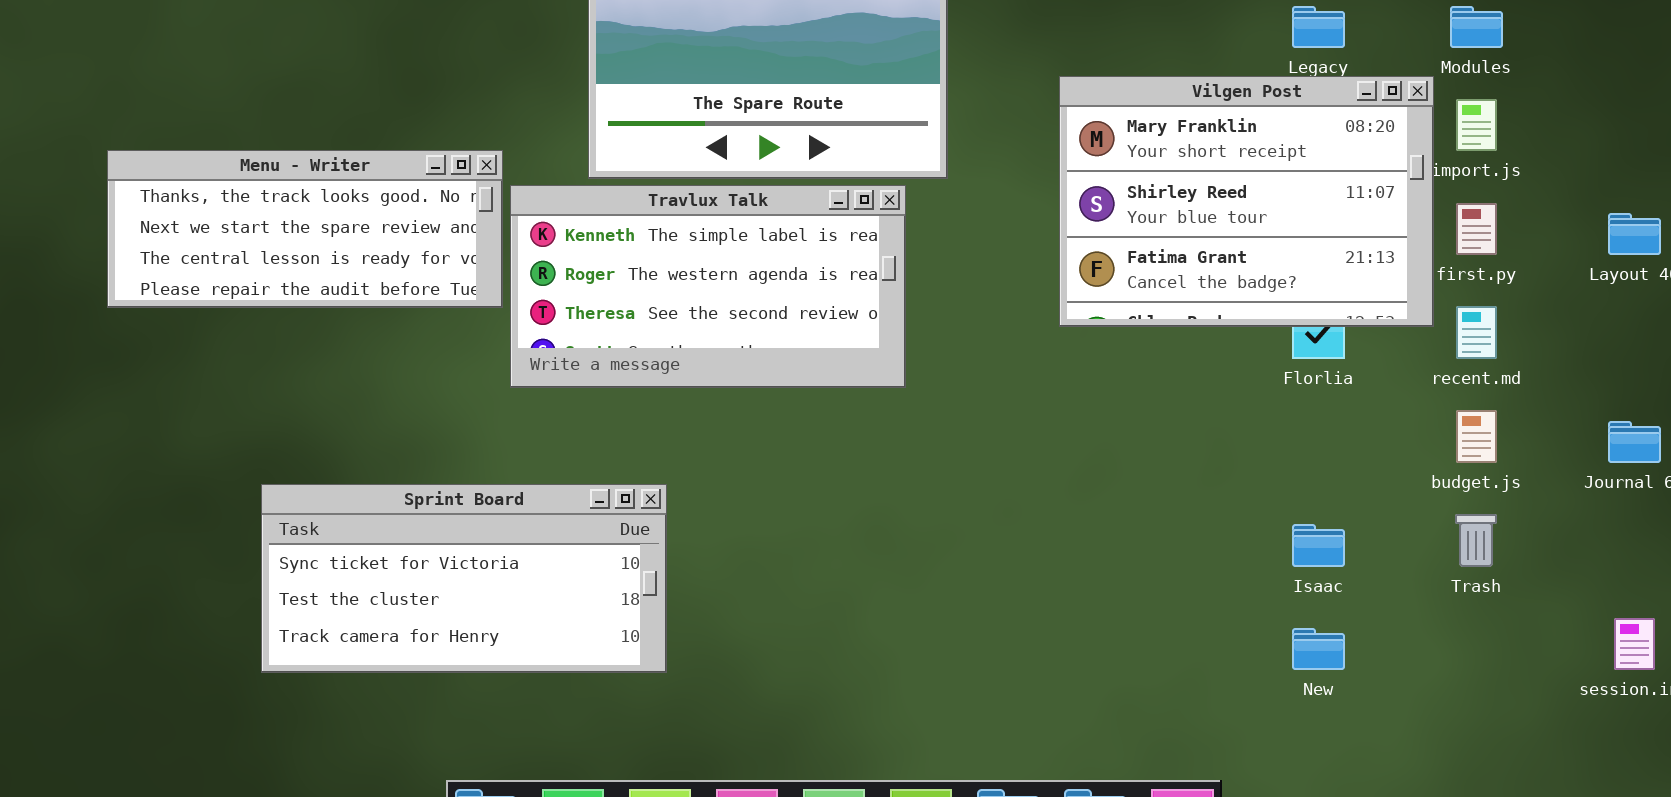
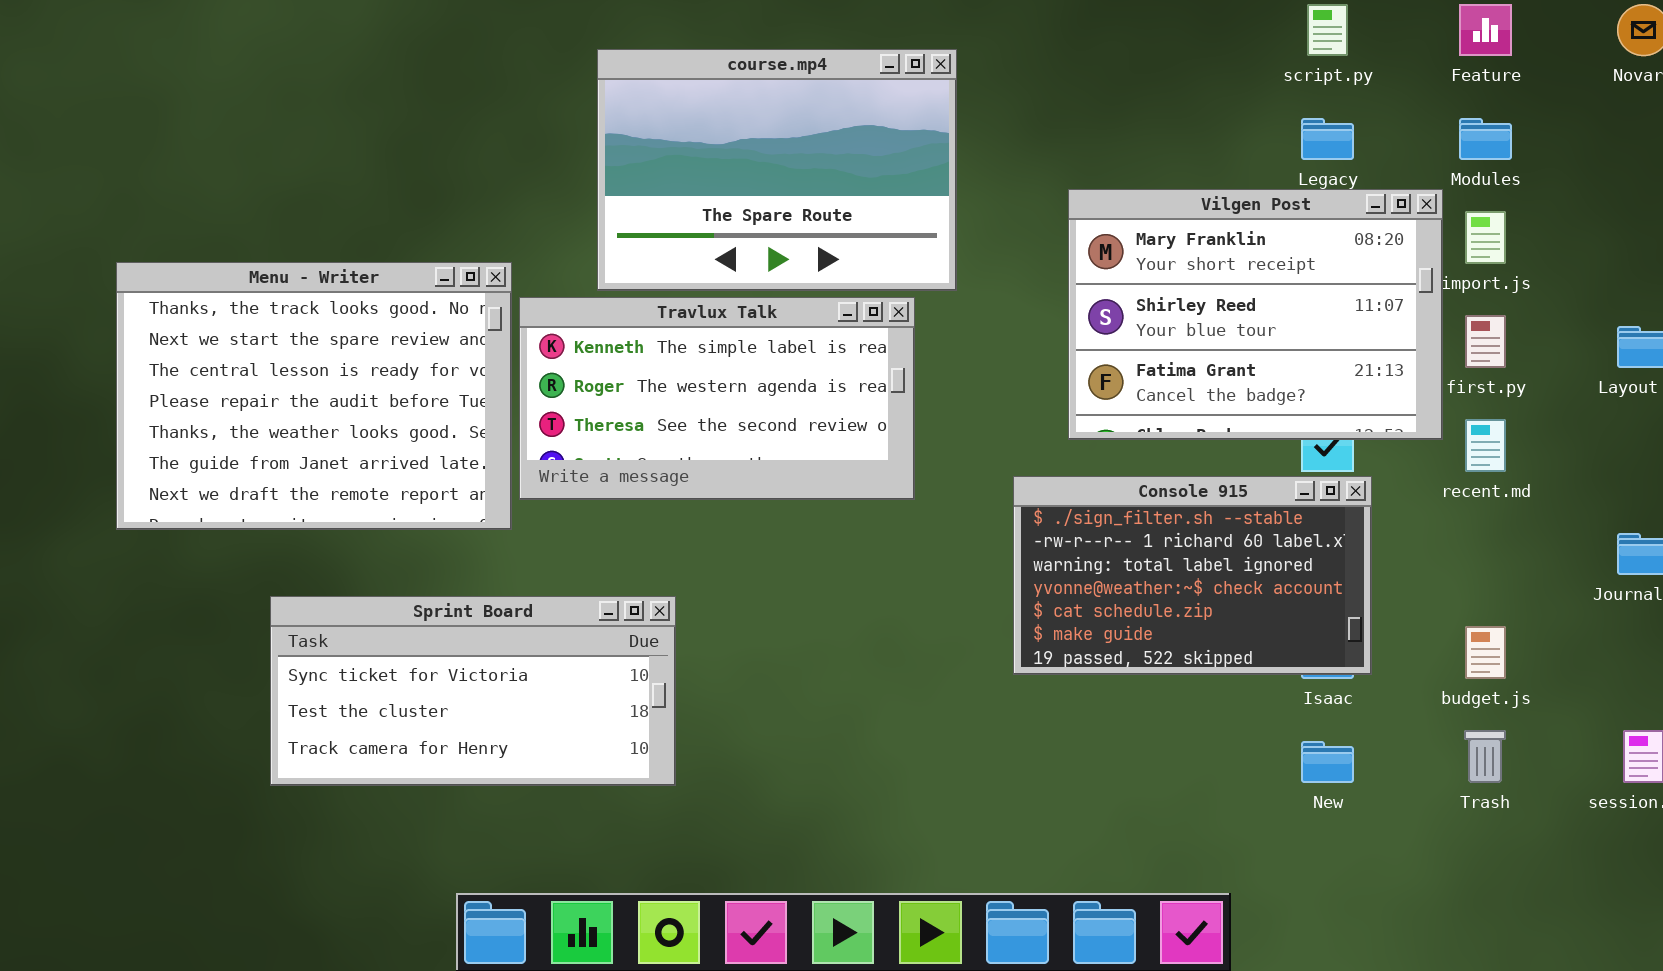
Menu - Writer: [107,150,503,308] -> [116,262,512,530], resized
Console 915: none -> [1013,476,1372,675], opened
budget.js: [1456,410,1497,463] -> [1465,626,1506,679], moved
Trash: [1455,514,1497,567] -> [1464,730,1506,783], moved

